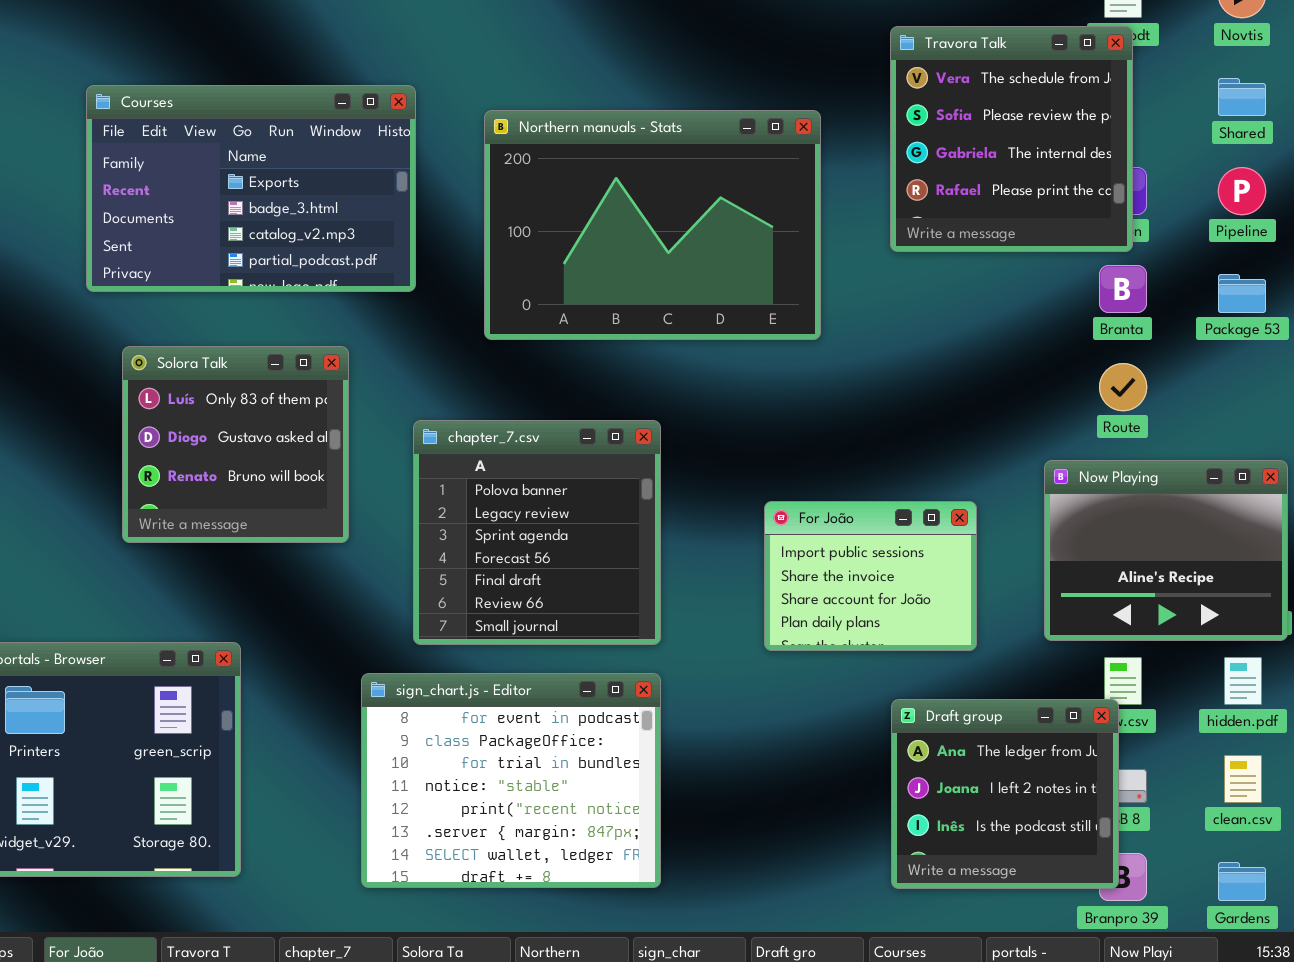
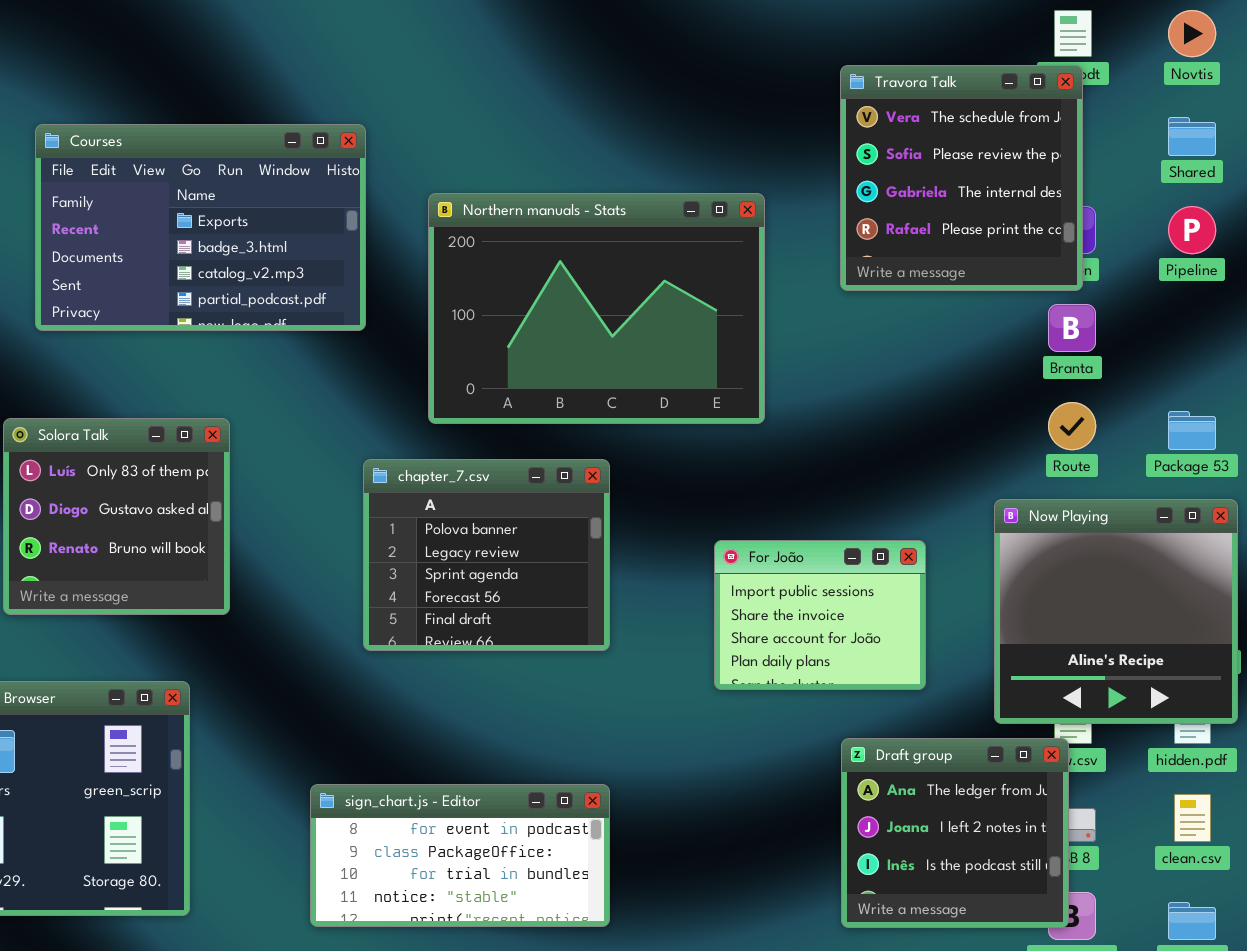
Northern manuals - Stats: [484,110,821,340] -> [428,193,765,424], moved
Package 53: [1218,274,1266,313] -> [1168,411,1216,450], moved
Solora Talk: [122,346,349,543] -> [3,418,230,615], moved
chapter_7.csv: [413,420,661,645] -> [363,459,610,651], resized
Now Playing: [1044,460,1288,641] -> [994,499,1238,724], resized
sign_chart.js - Editor: [361,673,661,888] -> [310,784,610,927], resized

